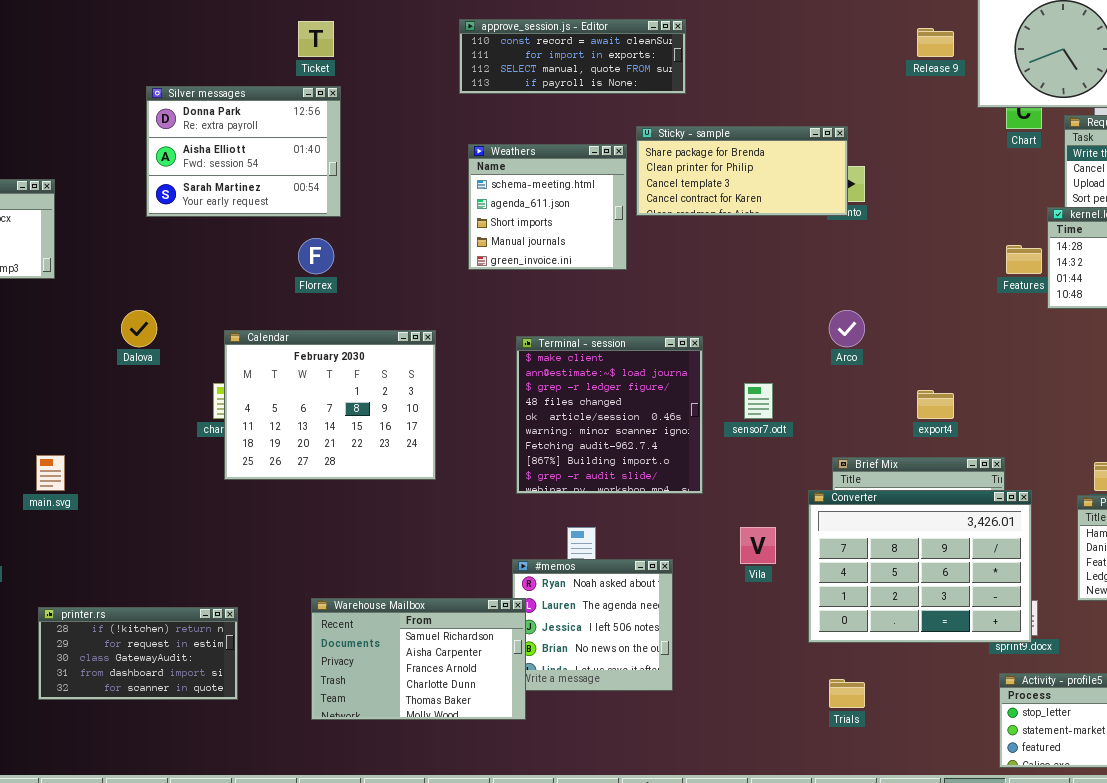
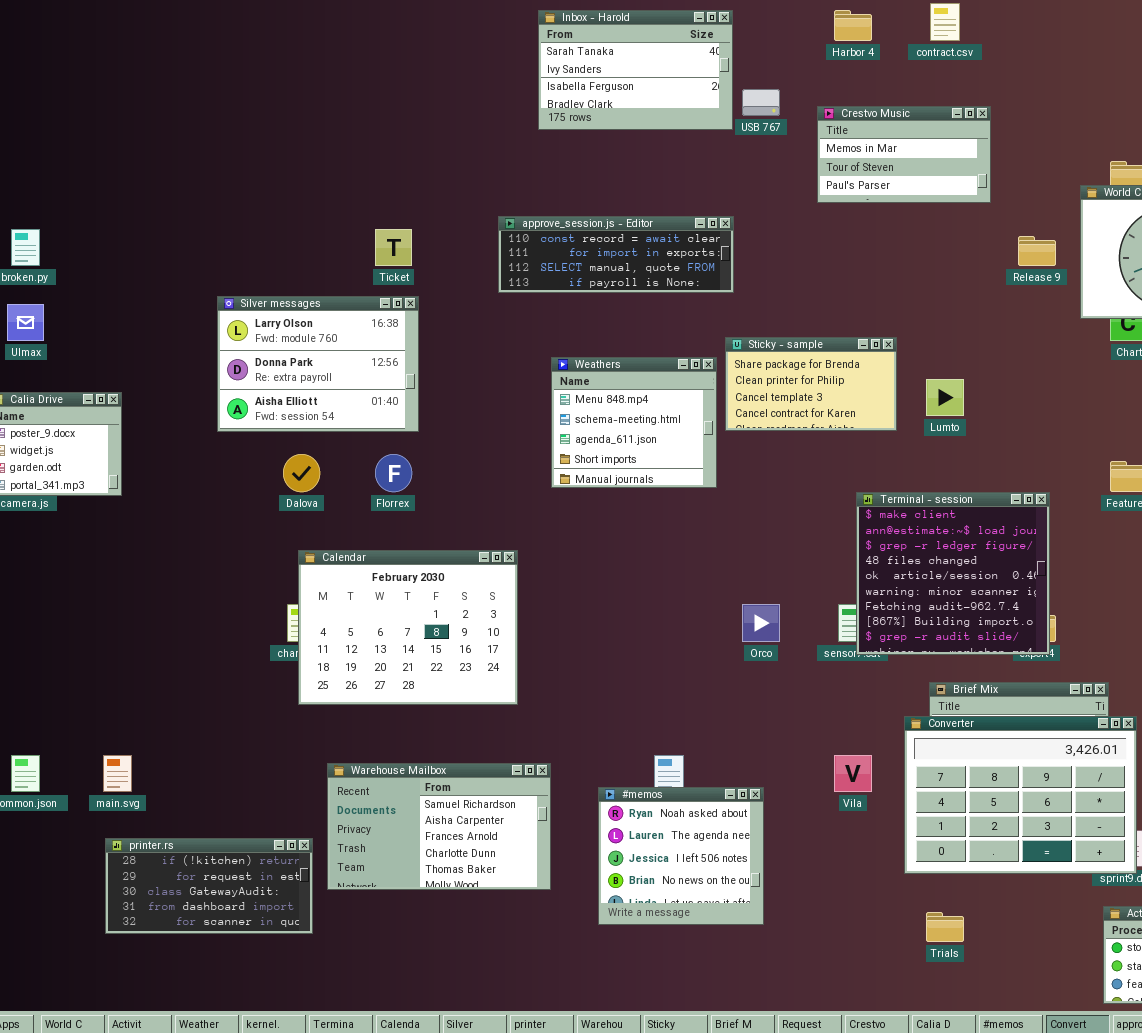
approve_session.js - Editor: [459,19,686,94] -> [498,216,734,293], moved
Silver messages: [146,86,341,217] -> [217,296,419,432], scrolled up 1 row
Sticky - sample: [636,126,848,216] -> [725,337,897,431], resized
Weathers: [468,144,627,270] -> [551,357,717,488], scrolled up 1 row
Dalova: [121,310,157,347] -> [283,454,320,492], moved
Terminal - session: [516,336,703,494] -> [856,492,1050,655], moved
main.svg: [36,455,65,491] -> [103,755,132,792], moved
Warehouse Mailbox: [311,598,526,720] -> [327,763,551,890], moved

